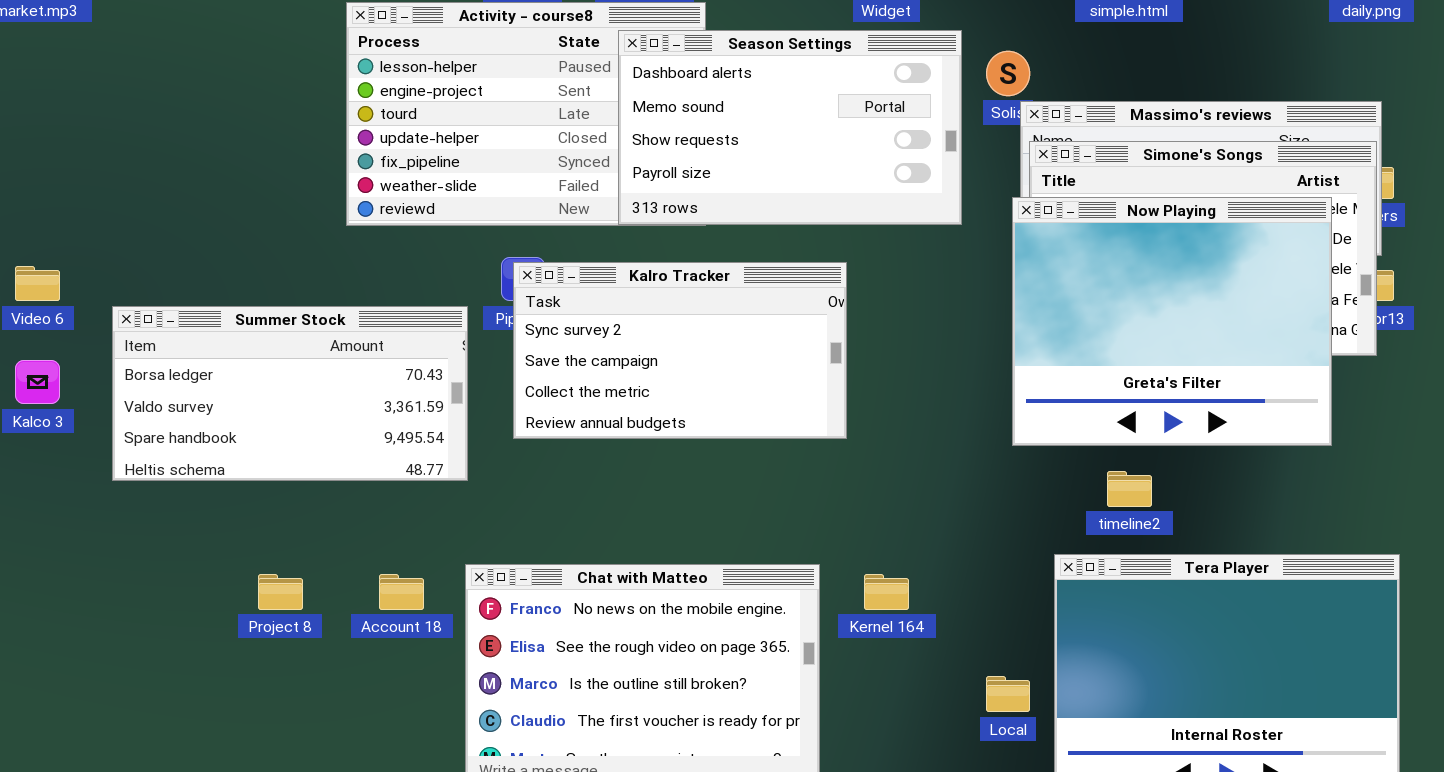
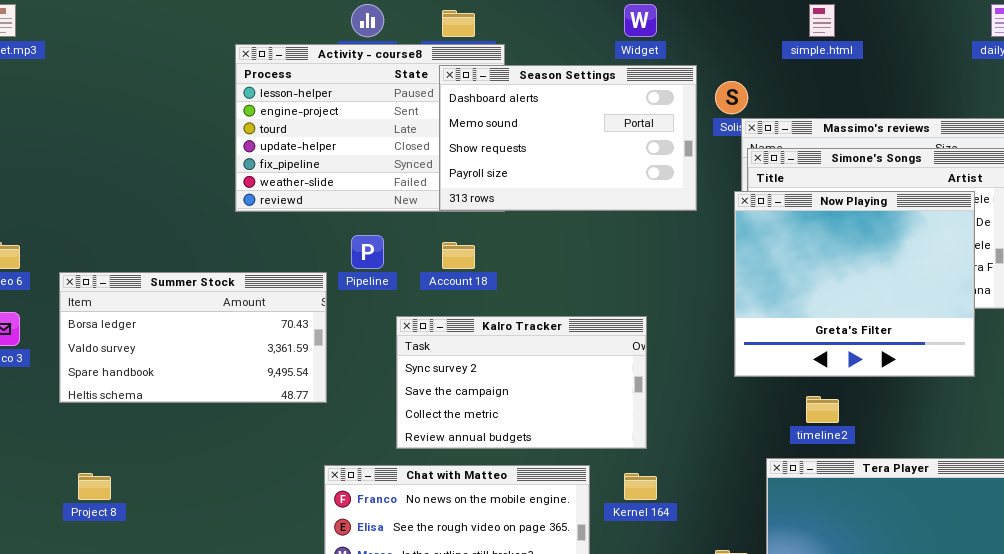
Kalro Tracker: [513,262,847,439] -> [396,316,647,449], moved
Project 8: [258,574,303,610] -> [78,473,111,500], moved
Account 18: [379,574,424,610] -> [442,242,475,269], moved

